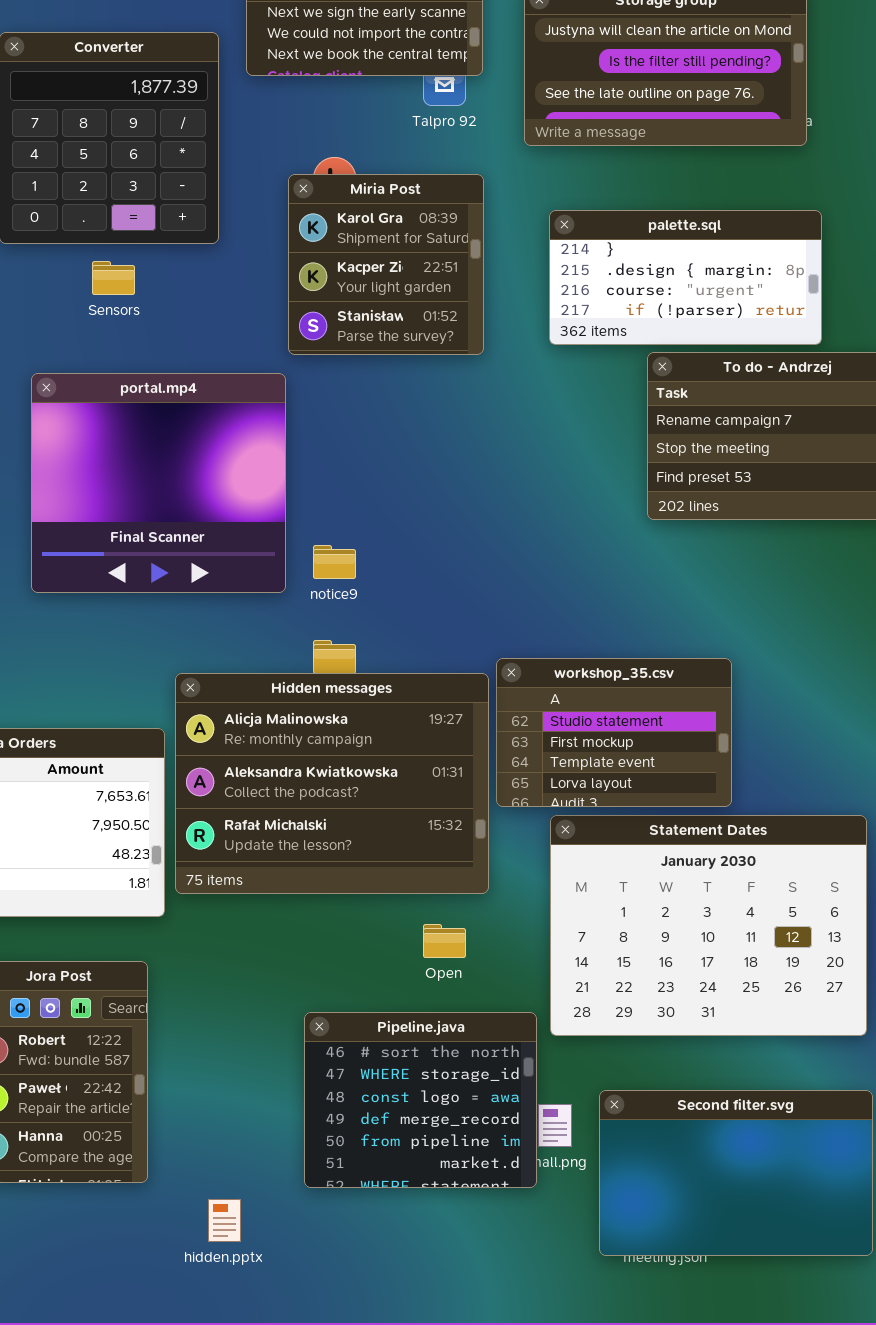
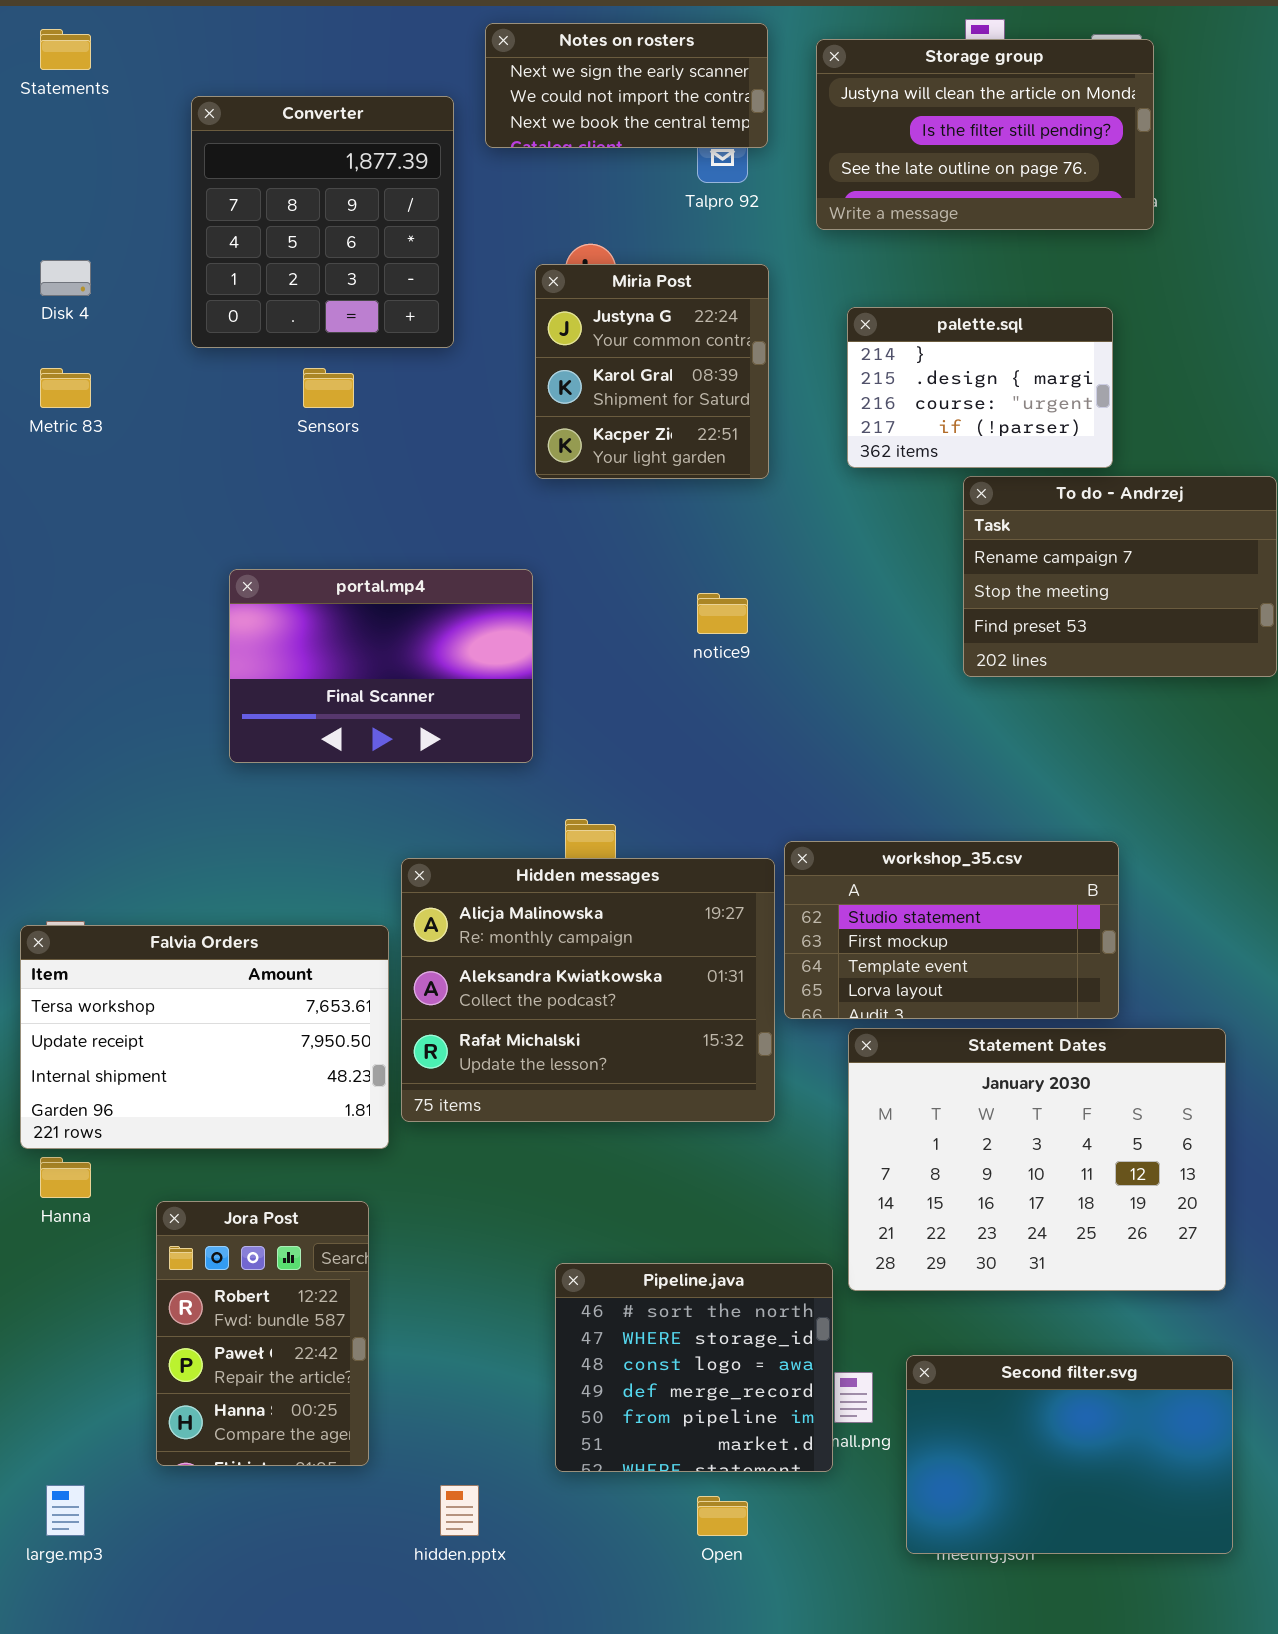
Miria Post: [288,174,484,355] -> [535,264,769,479], scrolled up 1 row
palette.sql: [549,210,822,345] -> [847,307,1113,468], resized
portal.mp4: [31,373,286,593] -> [229,569,533,763], resized
notice9: [313,545,356,579] -> [697,593,748,634], moved
workshop_35.csv: [496,658,732,807] -> [784,841,1119,1019], resized
Open: [423,924,466,958] -> [697,1496,748,1536], moved

